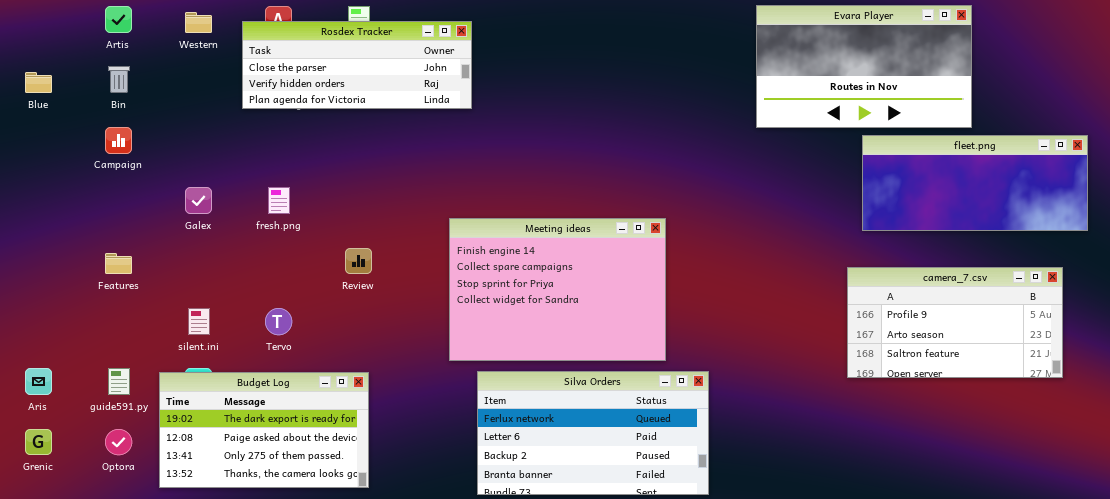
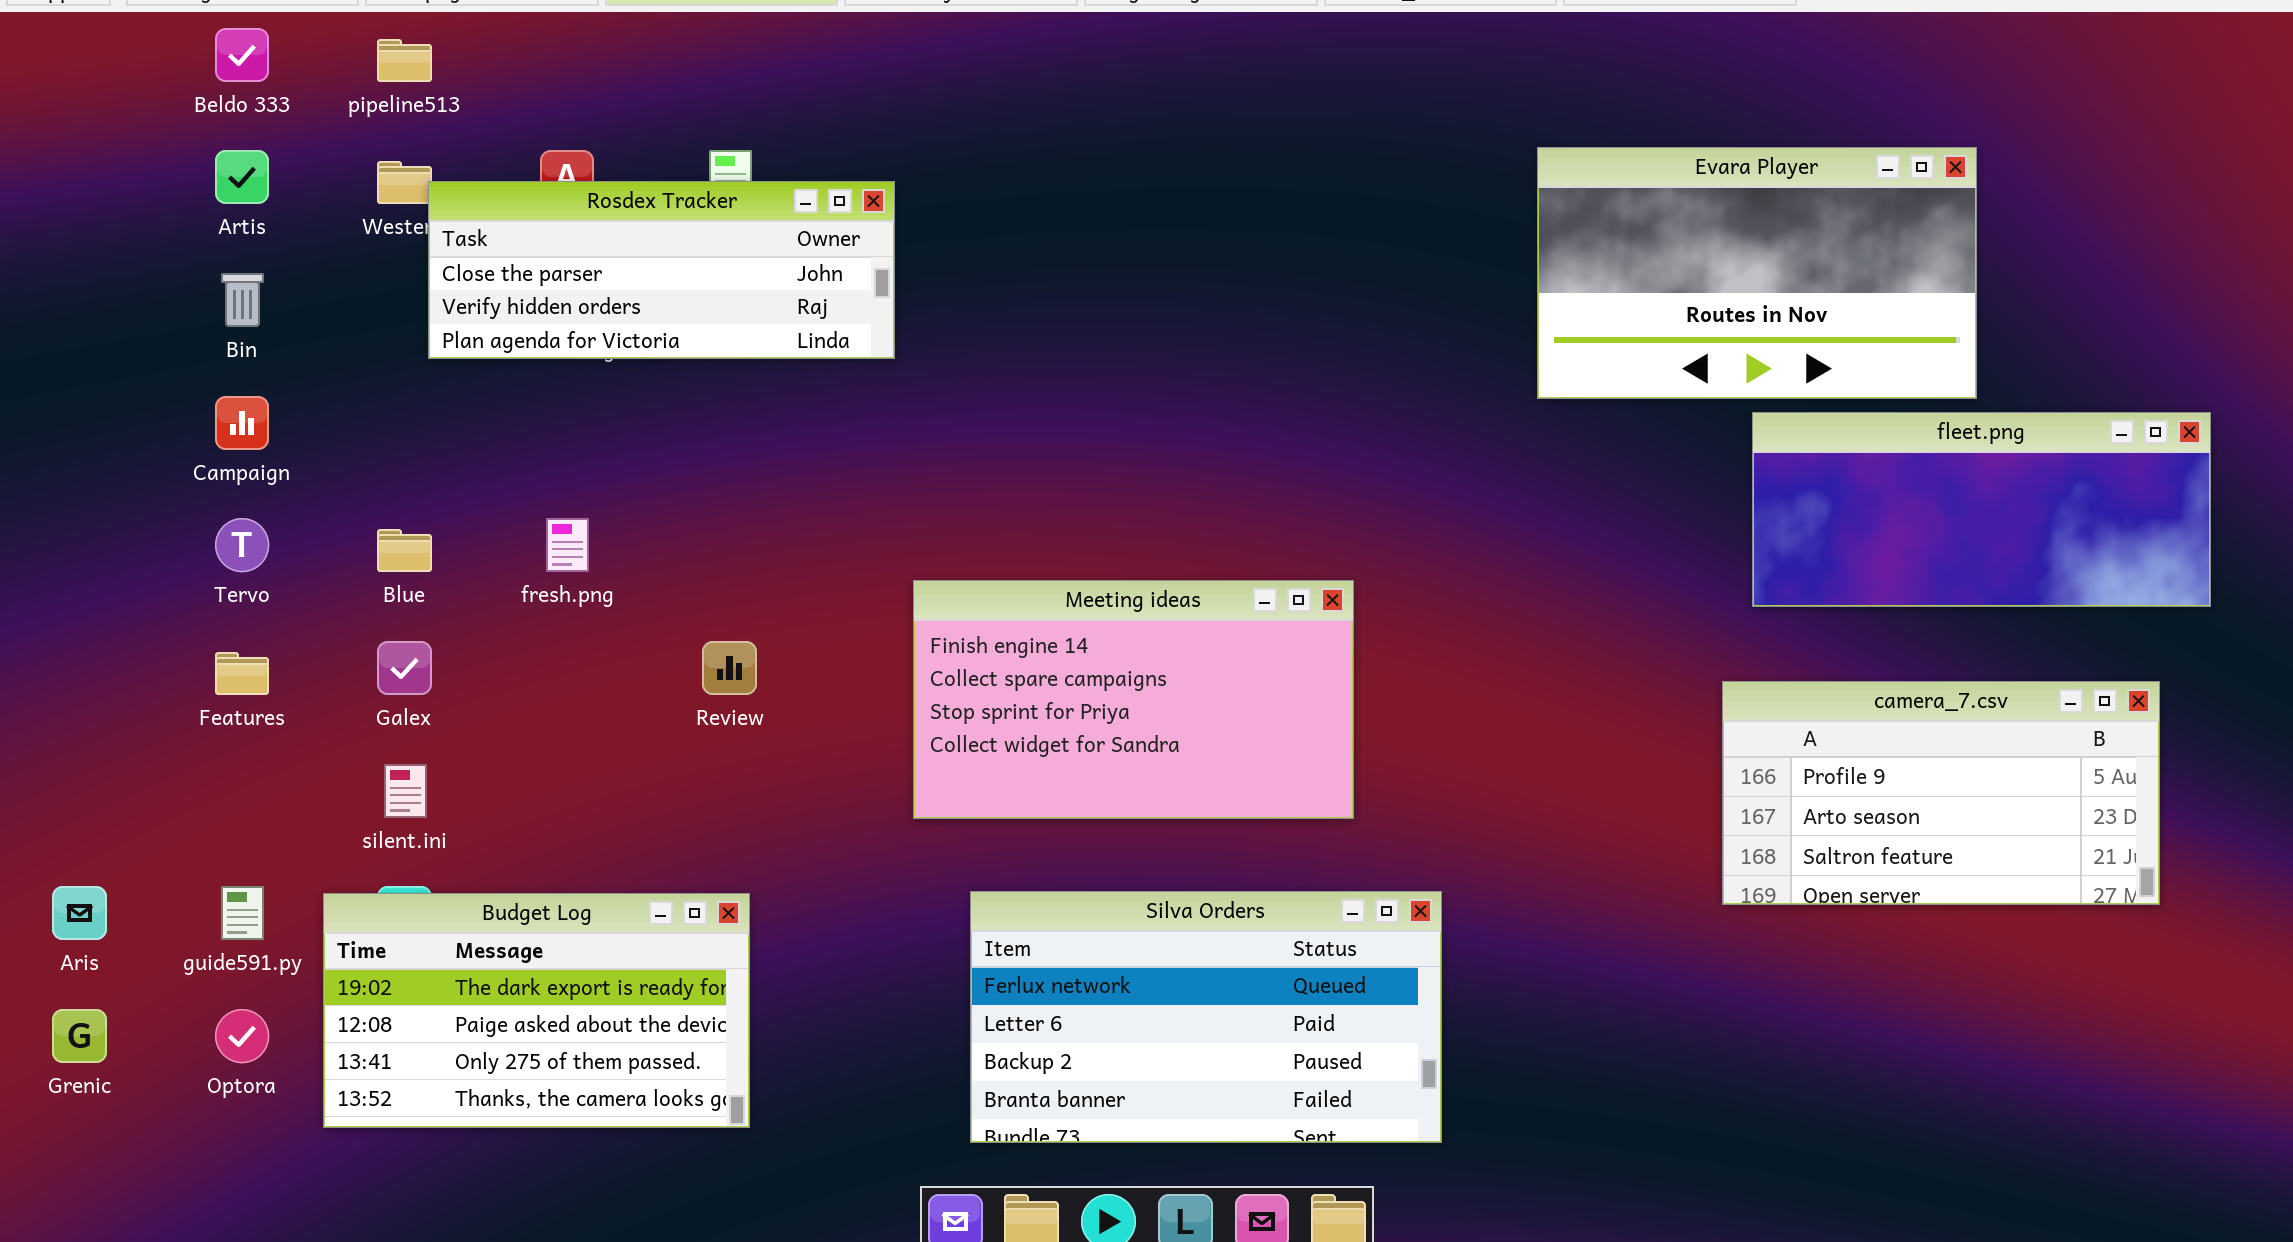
Rosdex Tracker: [242,21,472,109] -> [428,181,895,359], moved
Blue: [25,72,52,93] -> [377,529,432,572], moved
Galex: [185,187,212,214] -> [377,641,432,695], moved
Meeting ideas: [449,218,666,361] -> [913,580,1354,819], resized
Tervo: [265,308,292,335] -> [215,518,269,572], moved

